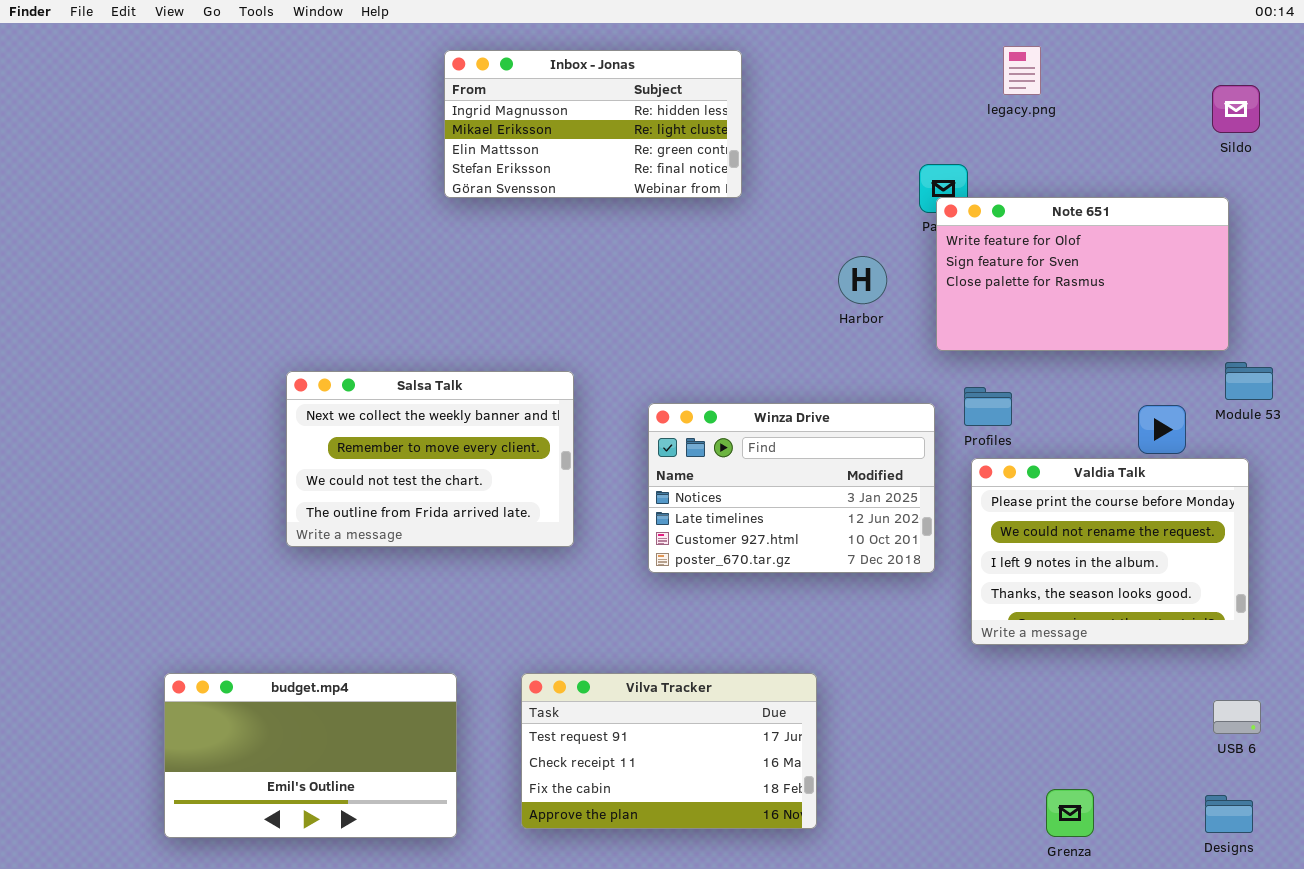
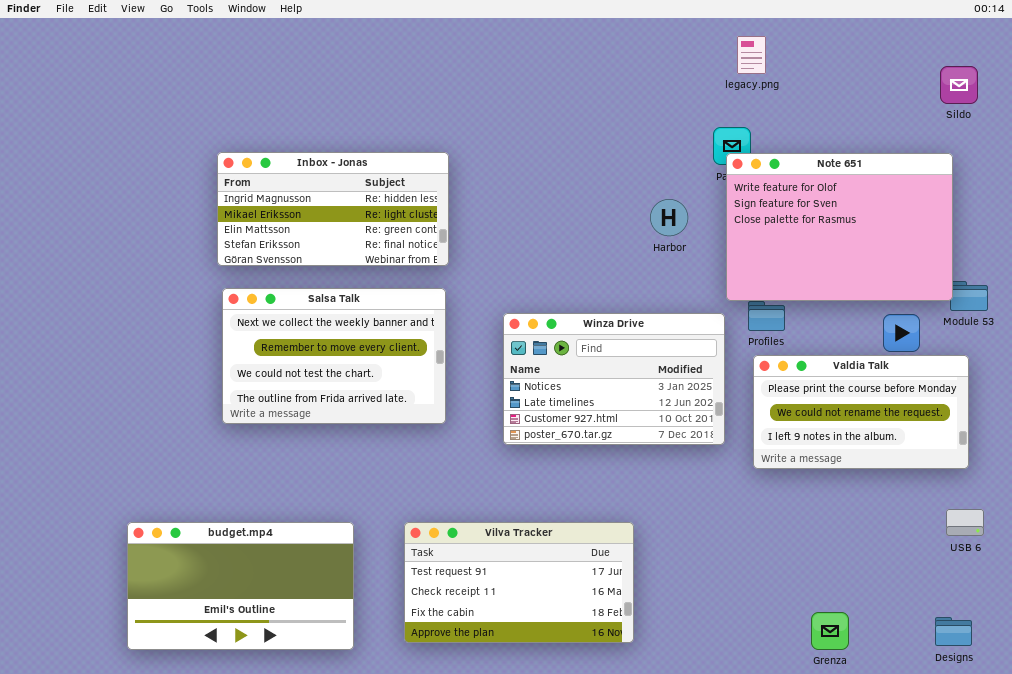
legacy.png: [1003,46,1041,95] -> [737,36,766,74], moved
Inbox - Jonas: [444,50,742,198] -> [217,152,449,266], moved
Note 651: [936,197,1229,351] -> [726,153,953,301], resized
Valdia Talk: [971,458,1249,645] -> [753,355,969,469], resized
USB 6: [1213,700,1261,734] -> [946,509,984,536], moved

